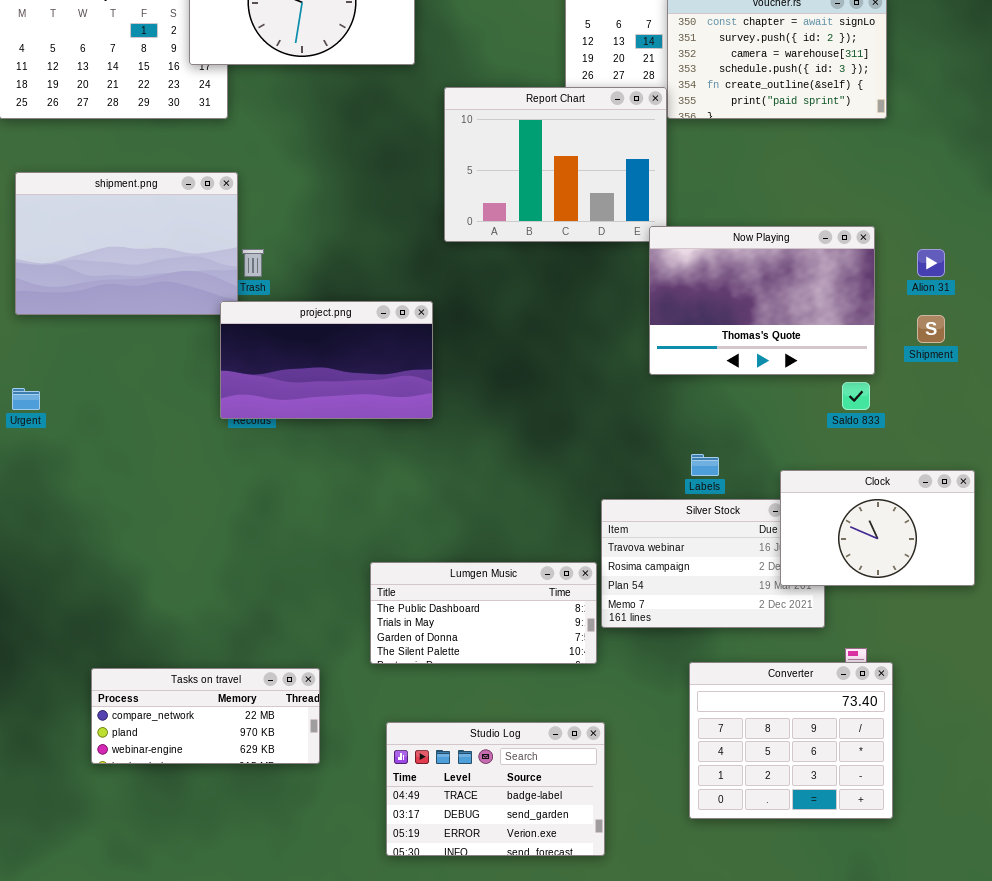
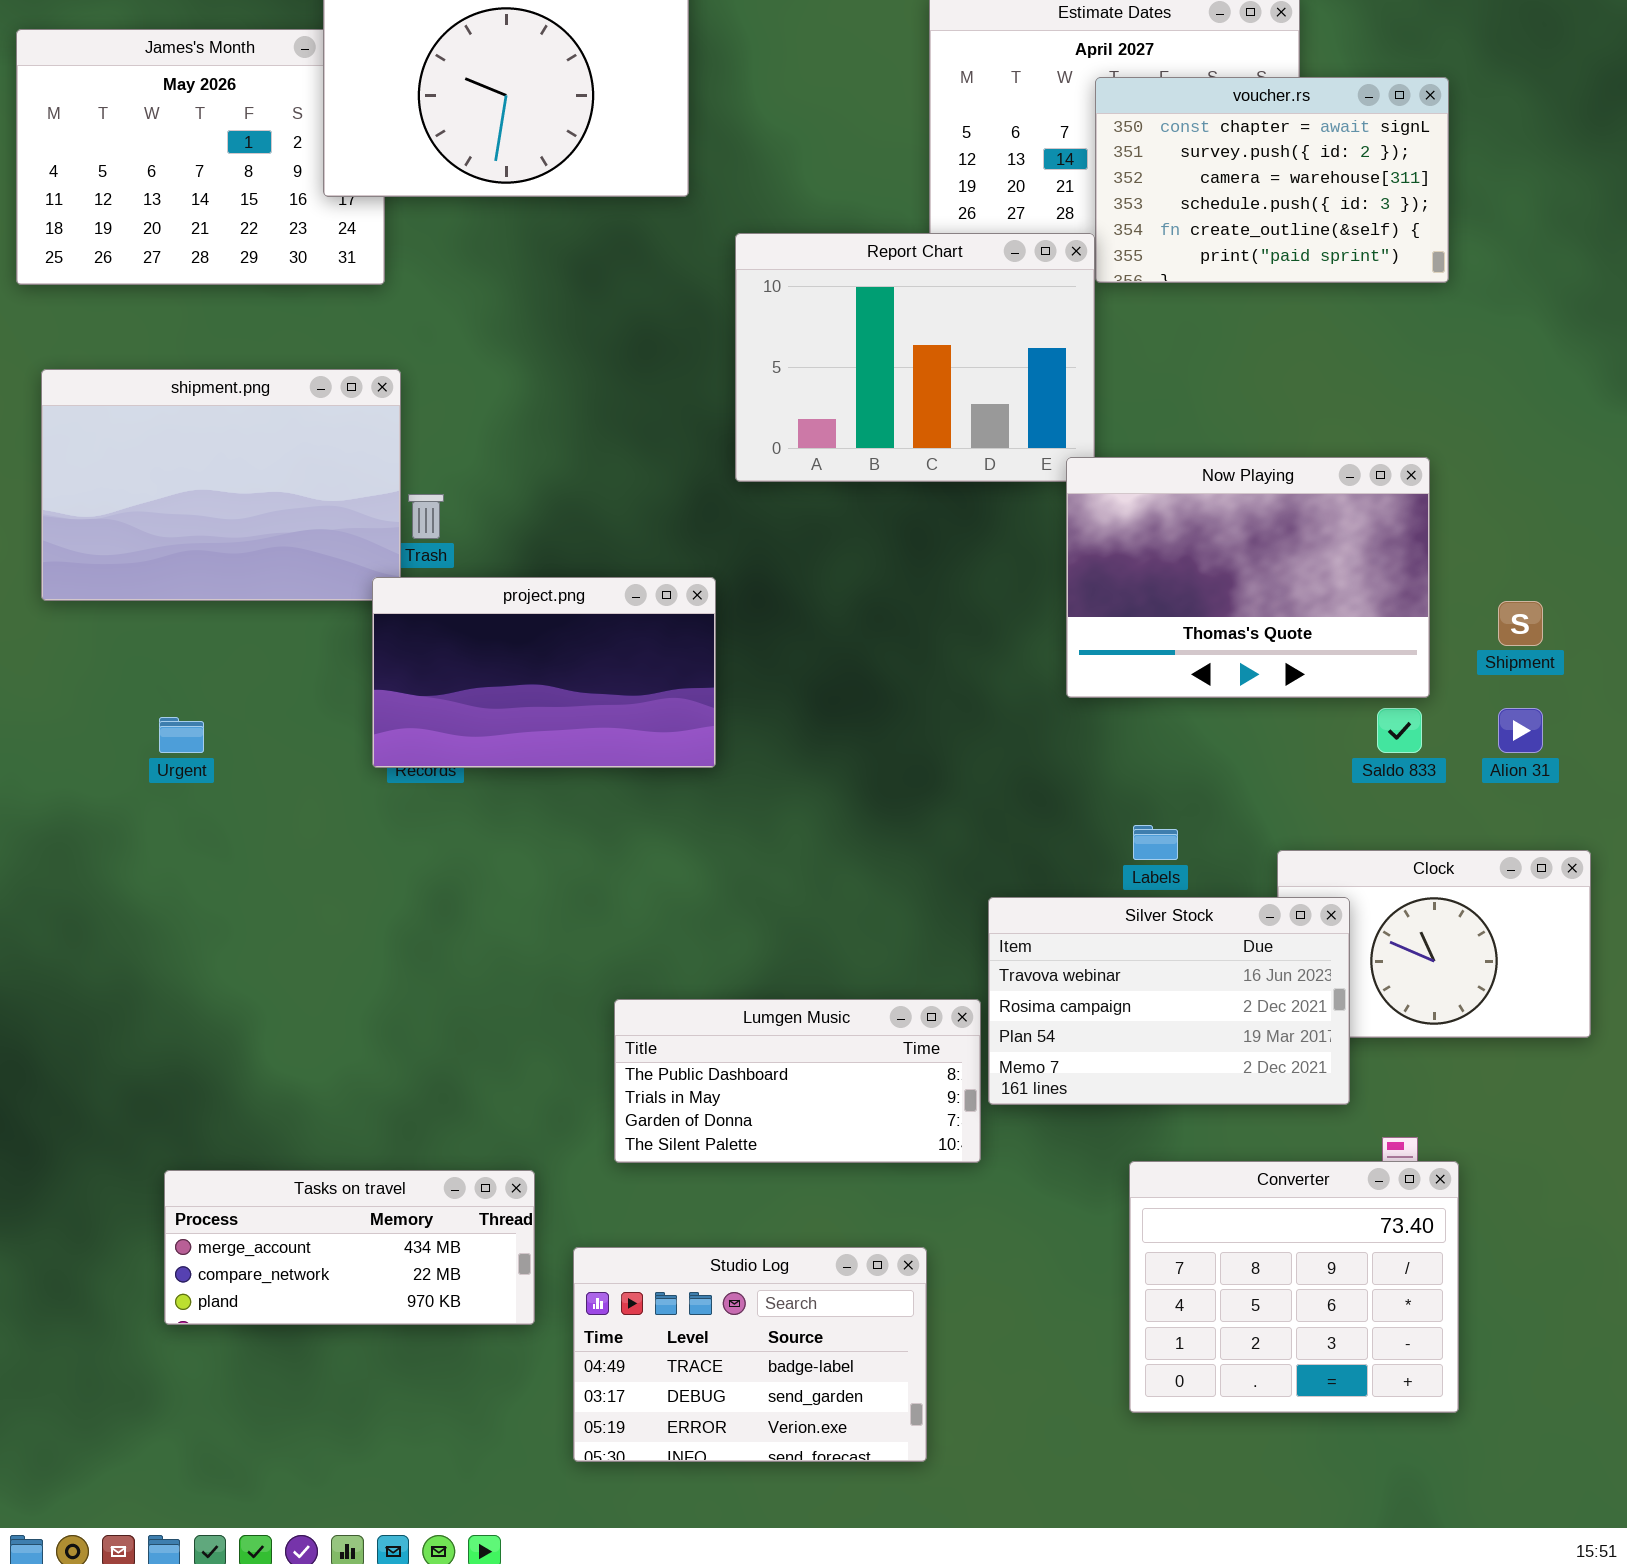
Alion 31: [917,249,945,277] -> [1498,708,1543,753], moved
Urgent: [12,388,40,410] -> [159,717,204,753], moved
Silver Stock: [601,499,825,628] -> [988,897,1350,1105], raised
Tasks on travel: [91,668,320,764] -> [164,1170,535,1325], scrolled up 1 row
Studio Log: [386,722,605,856] -> [573,1247,927,1462], moved

